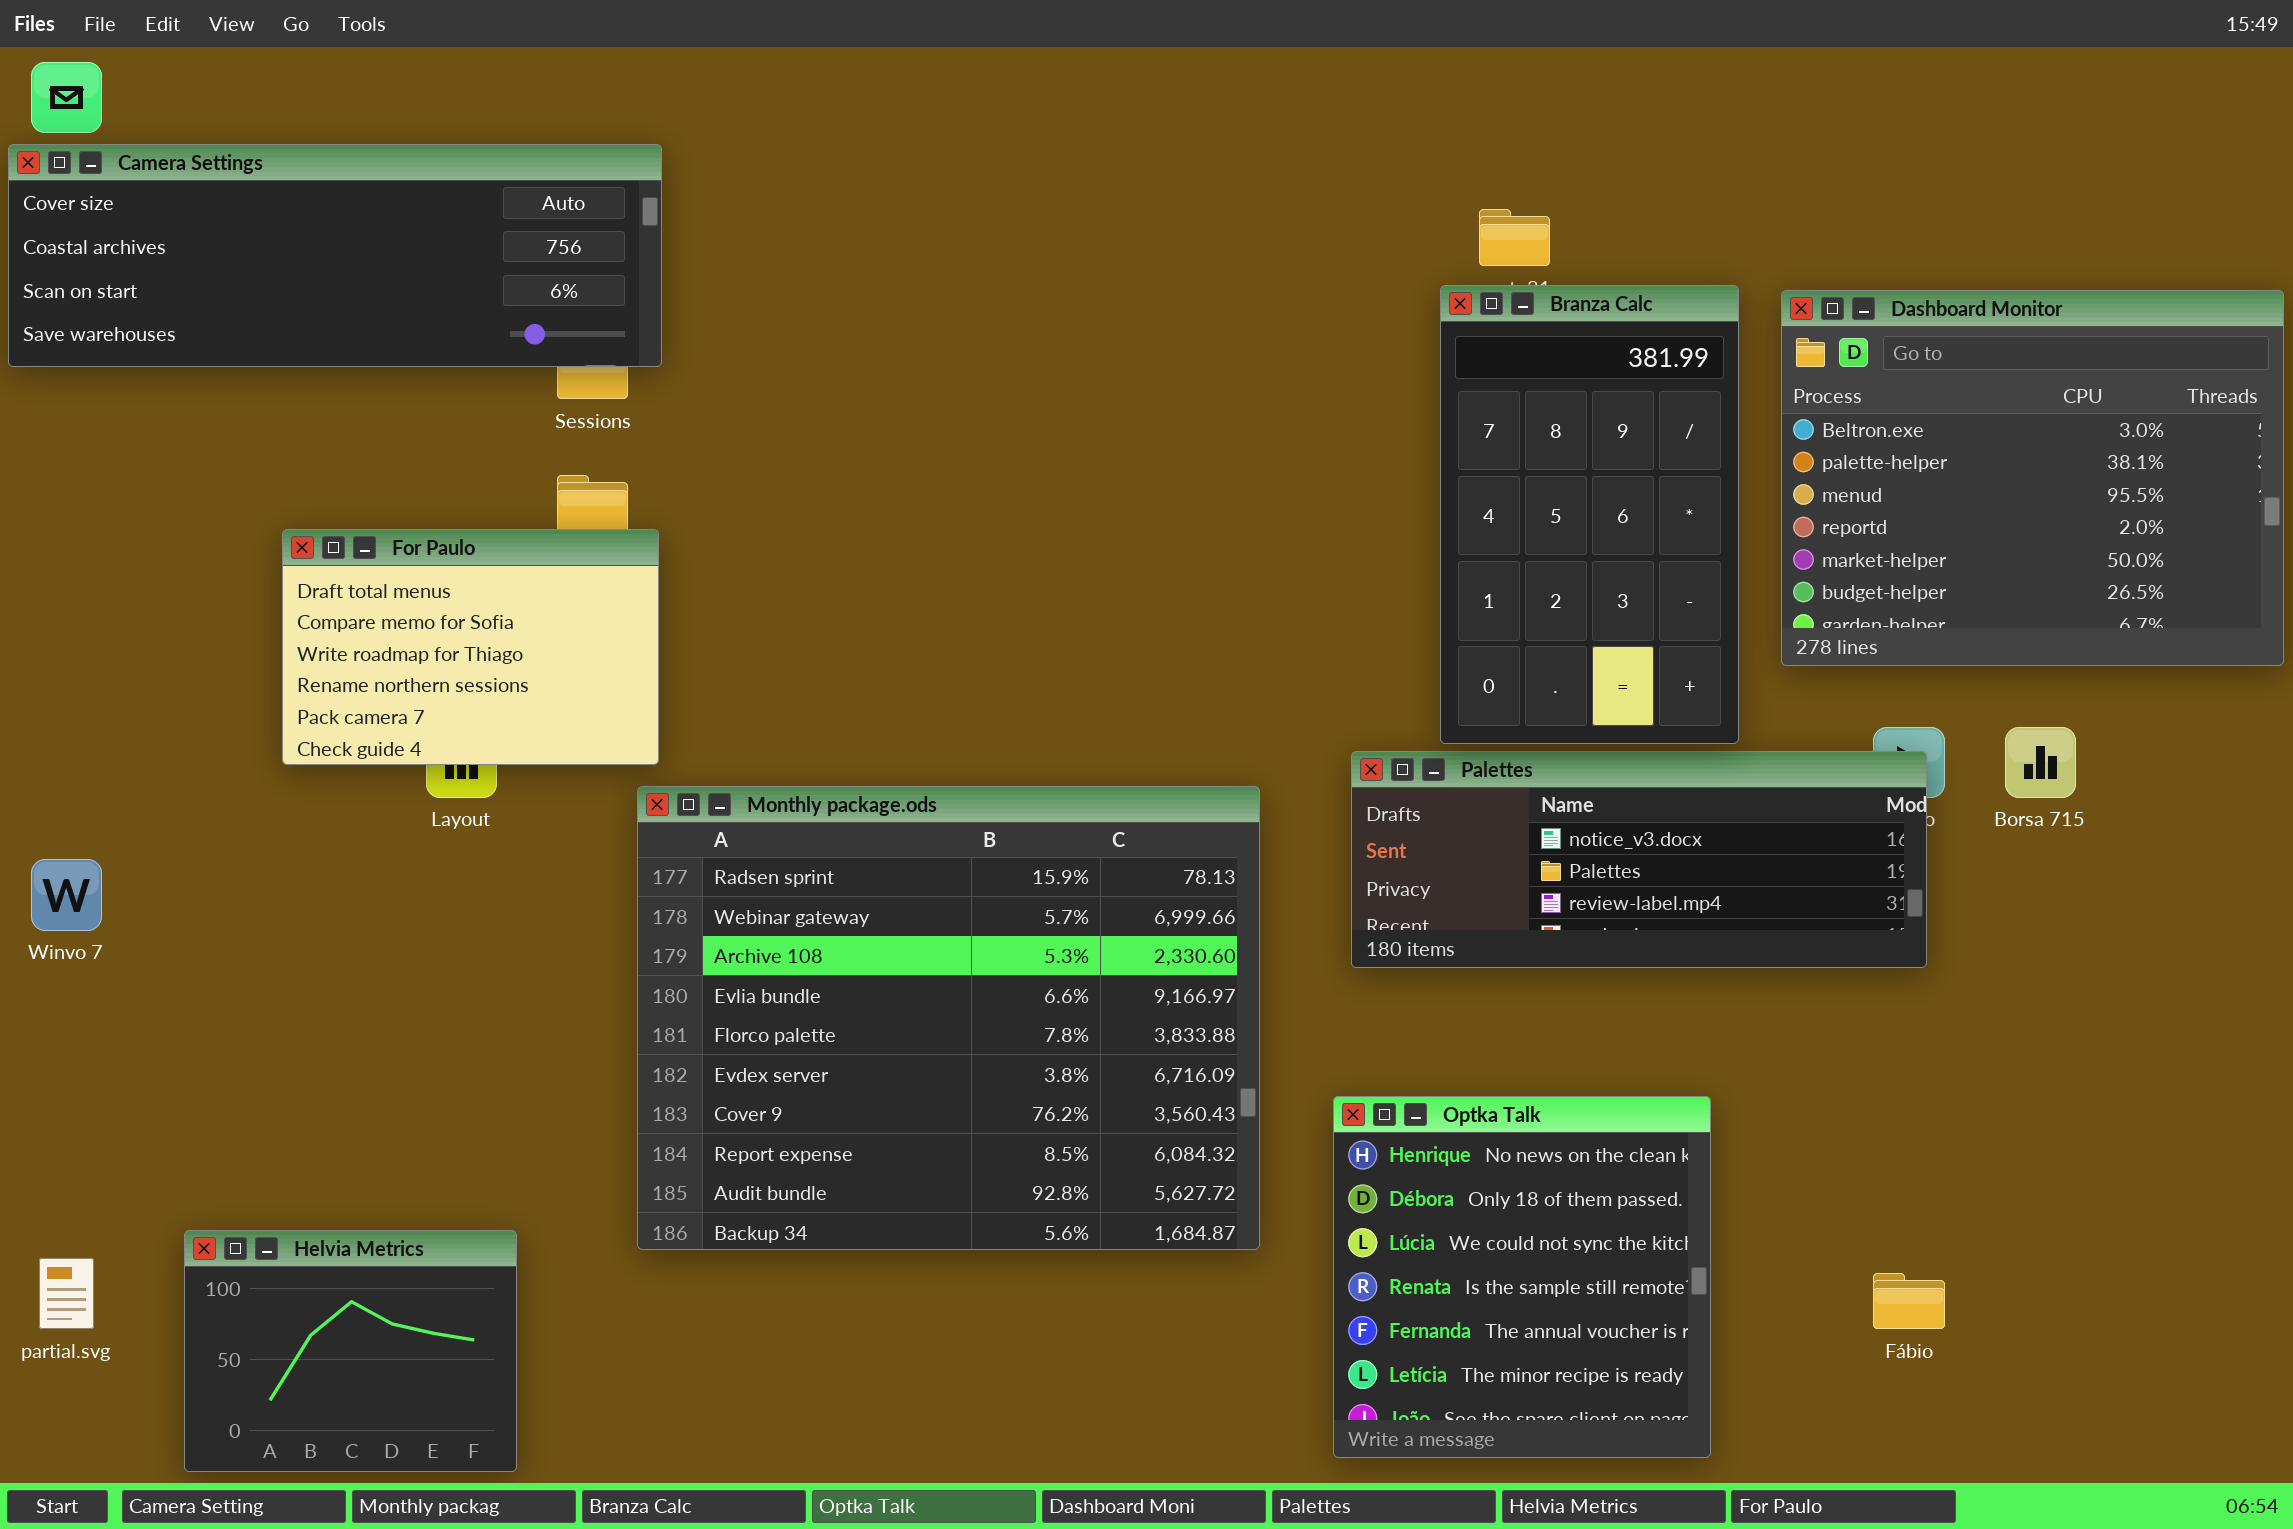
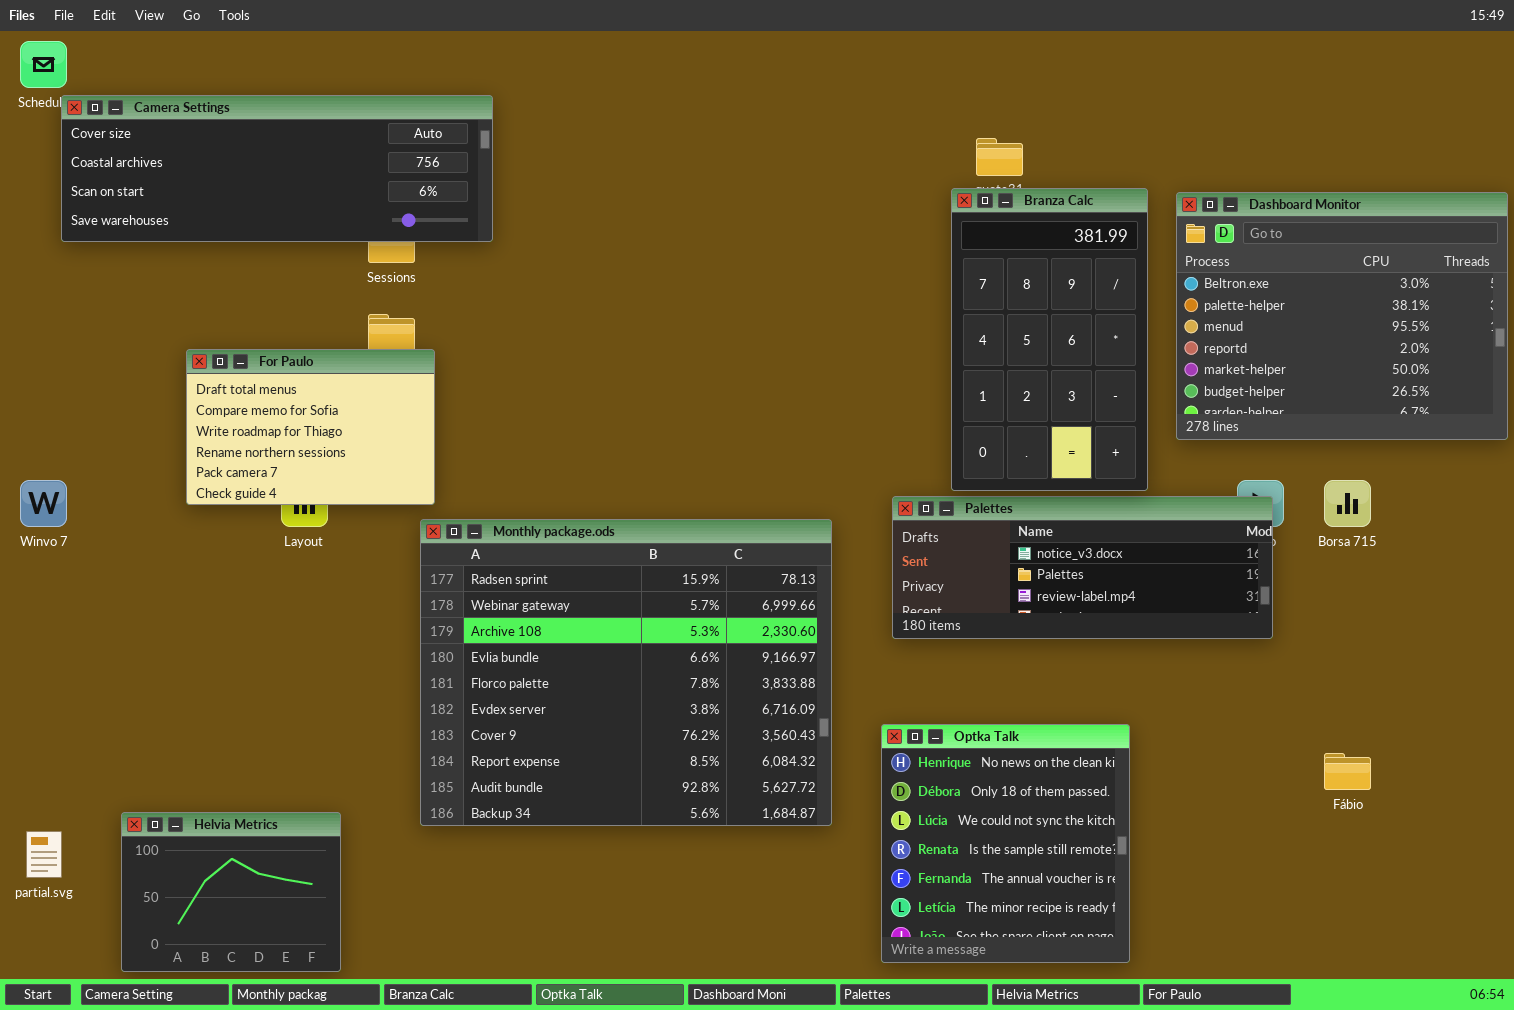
Camera Settings: [8,144,662,367] -> [61,95,493,242], moved
Winvo 7: [31,859,102,931] -> [20,480,67,527], moved
Fábio: [1873,1273,1945,1329] -> [1324,753,1371,790], moved

